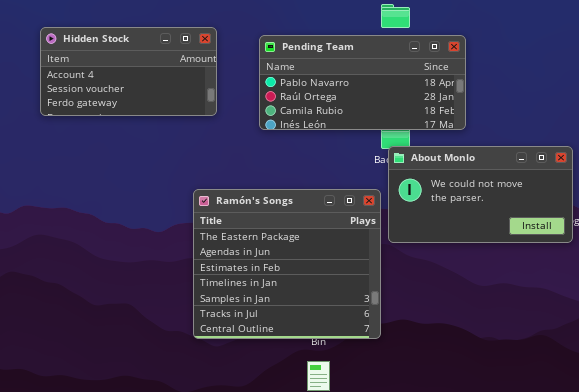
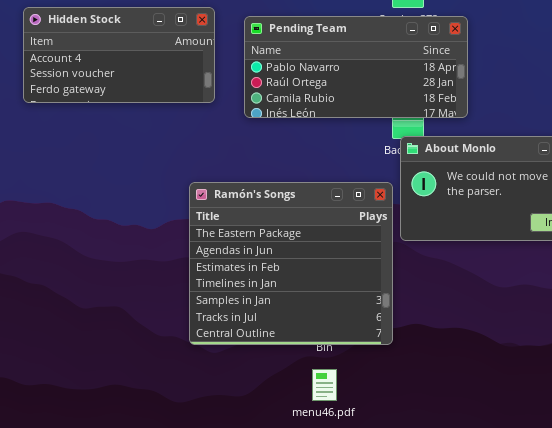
Pending Team: [259,35,466,130] -> [244,16,468,118], moved

